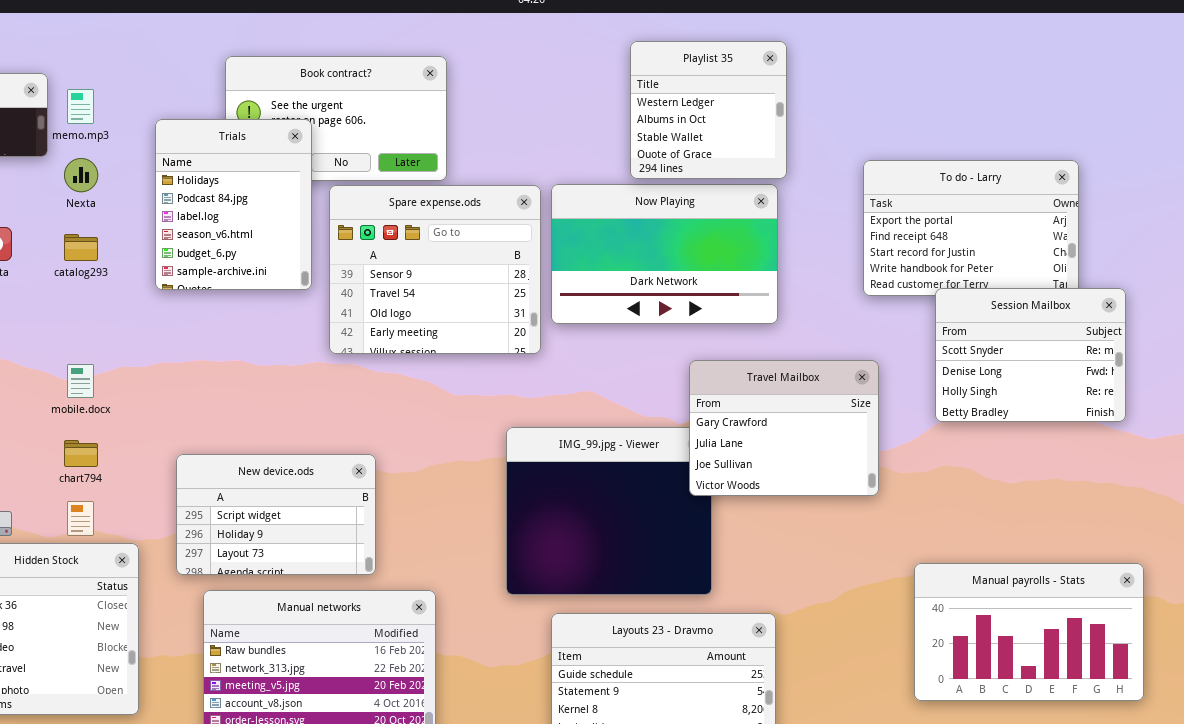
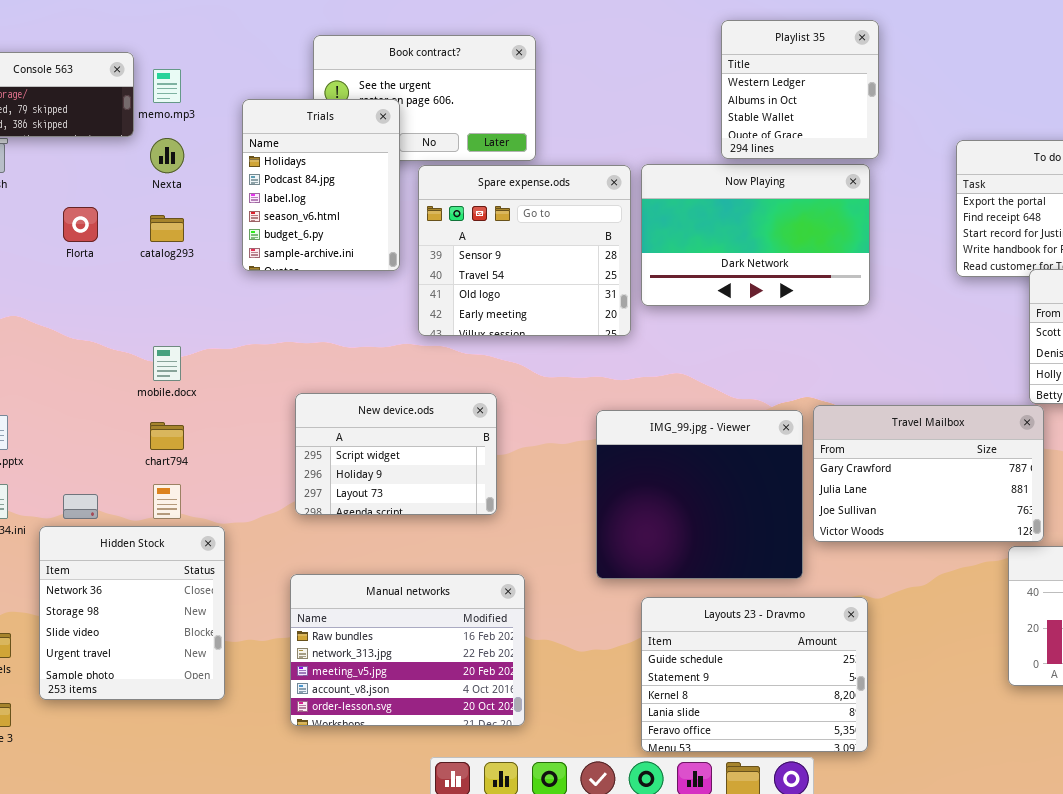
Travel Mailbox: [689,360,879,496] -> [813,405,1044,542], moved, resized
New device.ods: [176,454,376,575] -> [295,393,497,515], moved

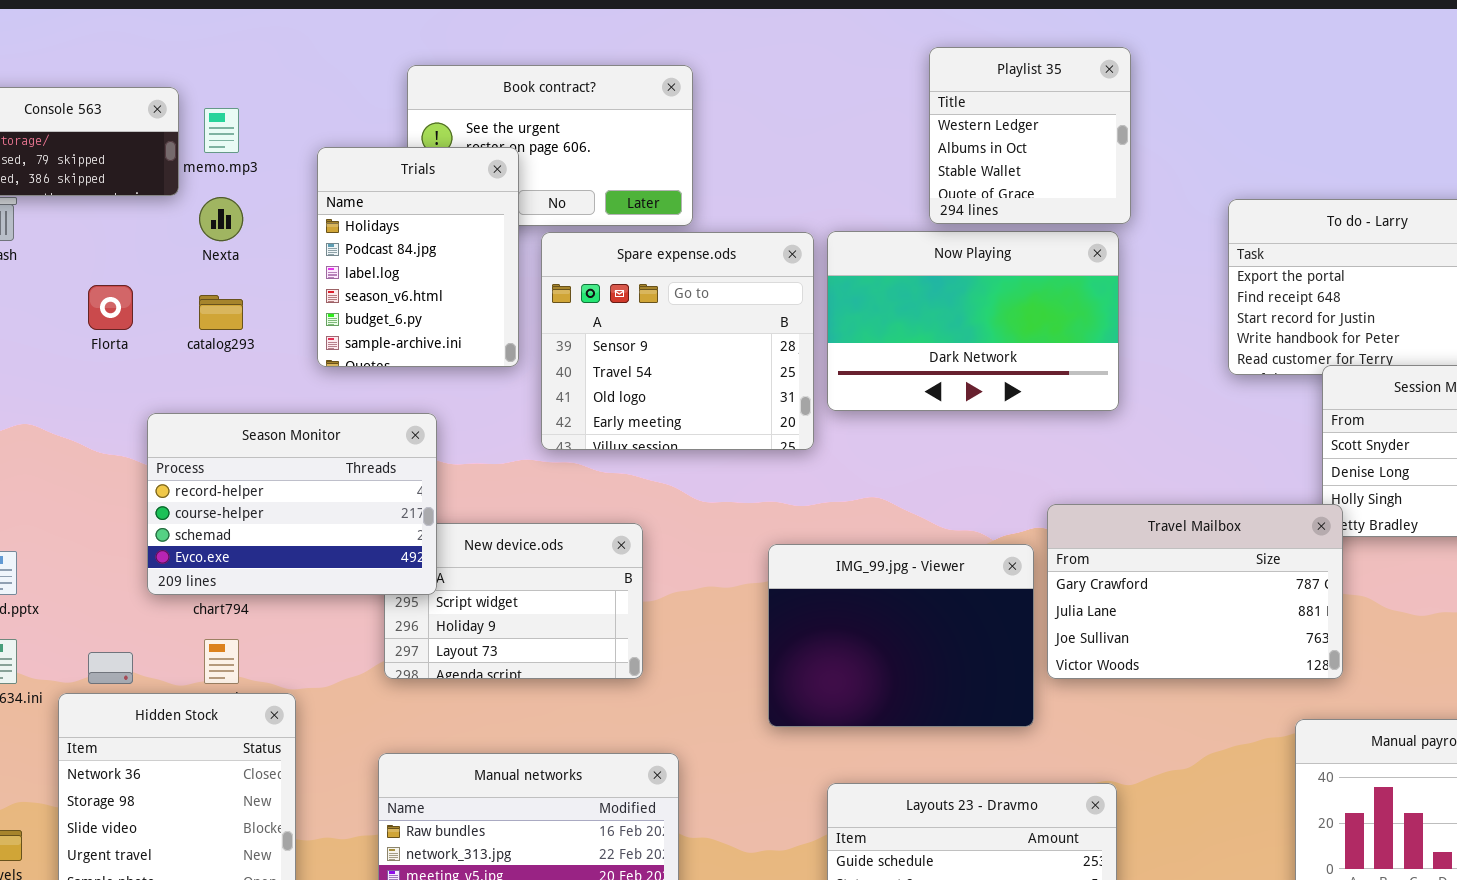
Season Monitor: none -> [147,413,437,595], opened
Travel Mailbox: [813,405,1044,542] -> [1047,504,1343,679], moved
IMG_99.jpg - Viewer: [596,410,803,579] -> [768,544,1034,727], resized

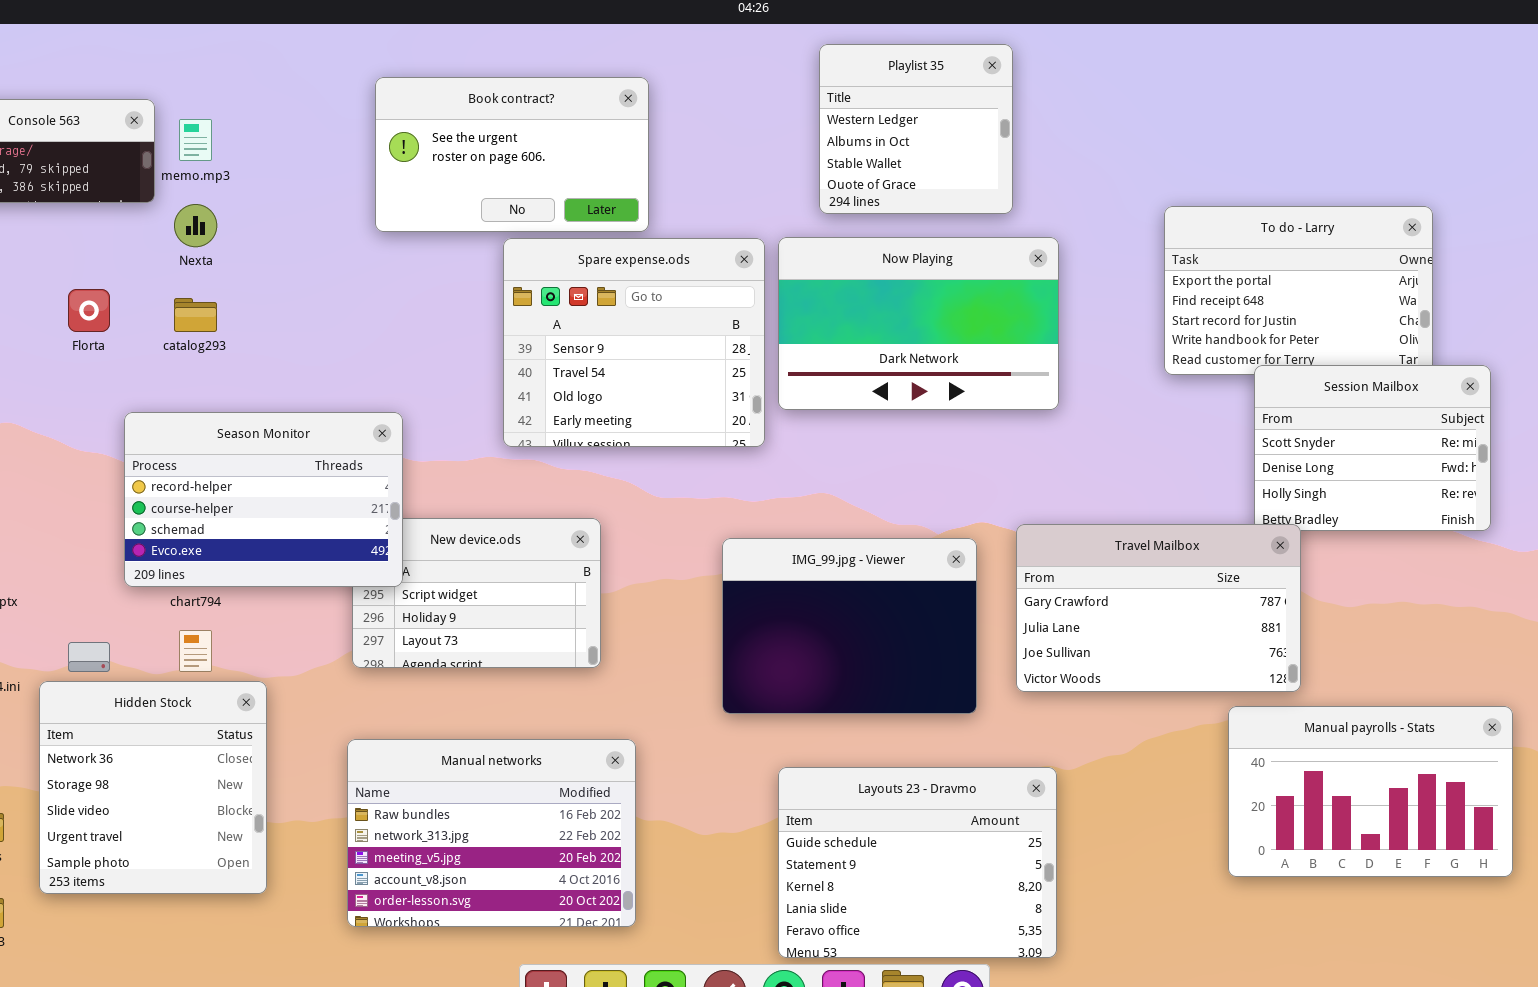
Playlist 35: [929,47,1131,224] -> [819,44,1013,214], moved
Trials: [317,147,519,367] -> none, closed
Travel Mailbox: [1047,504,1343,679] -> [1016,524,1301,692], moved

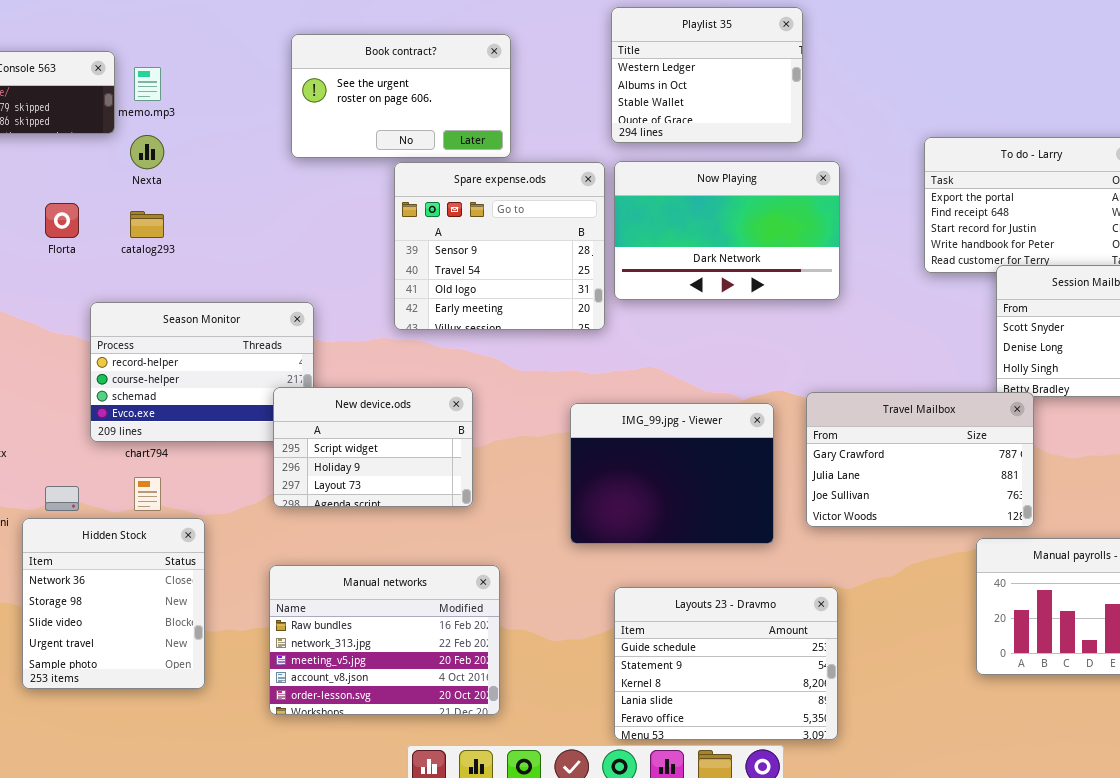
Playlist 35: [819,44,1013,214] -> [611,7,803,143], resized
New device.ods: [352,518,601,668] -> [273,387,473,507], raised

